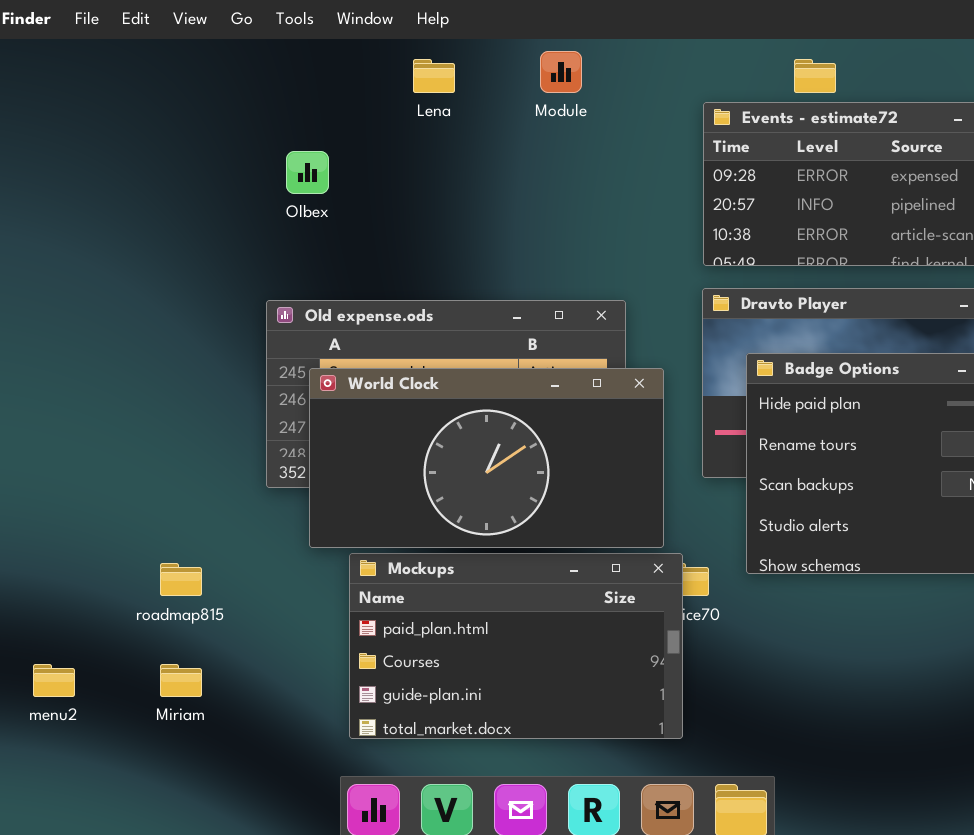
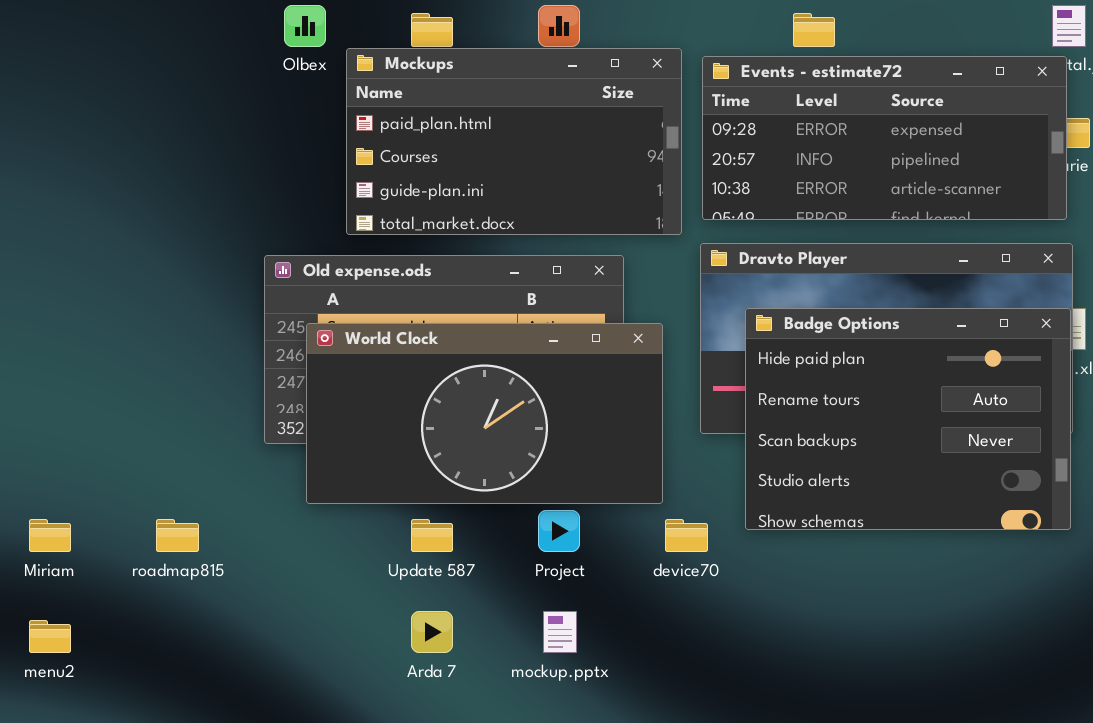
Olbex: [286,151,329,194] -> [284,5,326,47], moved
Mockups: [349,553,683,739] -> [346,48,682,235], moved
Miriam: [160,664,202,697] -> [29,519,71,552], moved

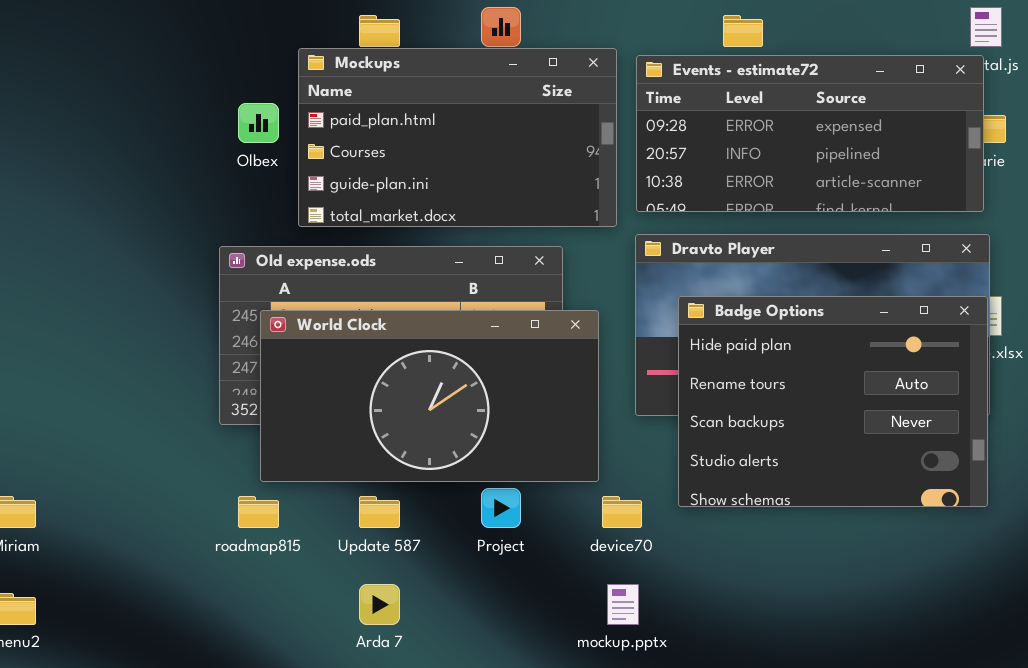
Olbex: [284,5,326,47] -> [238,103,279,143], moved
roadmap815: [156,519,199,552] -> [238,496,279,528], moved
mockup.pptx: [543,611,577,653] -> [607,584,639,625], moved

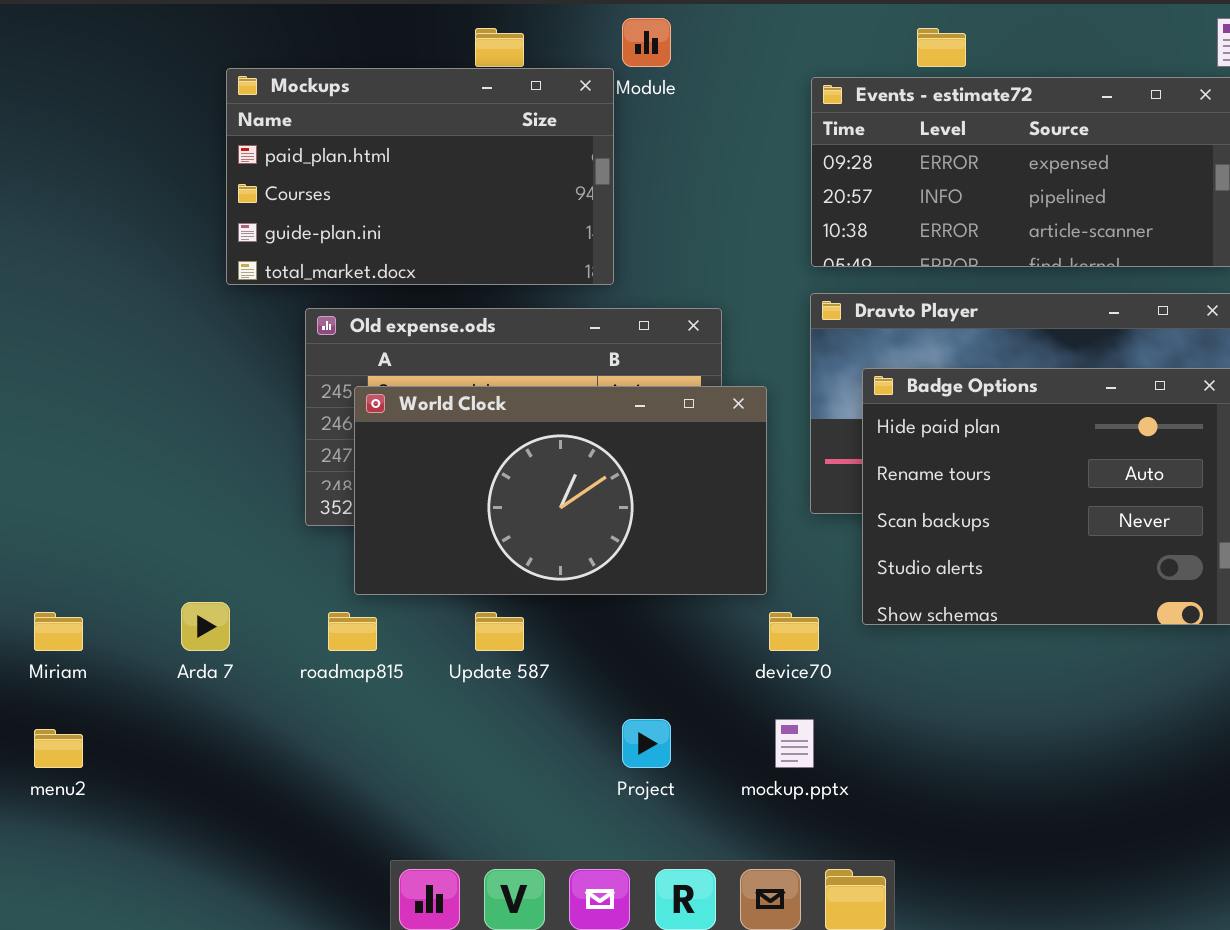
Mockups: [298,48,617,227] -> [226,68,614,285], moved
Project: [481,488,521,528] -> [622,719,671,768], moved
Arda 7: [359,584,400,625] -> [181,602,230,651], moved

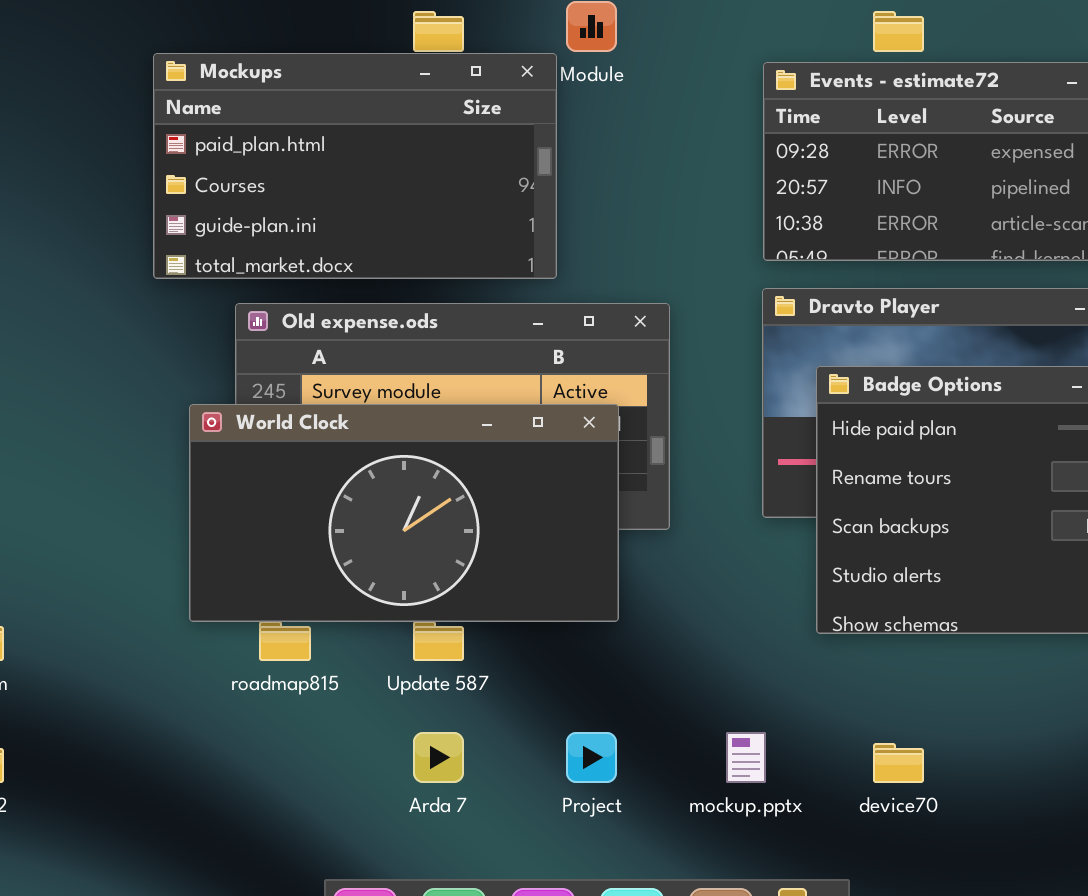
World Clock: [354,386,767,595] -> [189,404,619,622], moved
Arda 7: [181,602,230,651] -> [413,732,464,783], moved
device70: [769,612,819,651] -> [873,743,924,783], moved

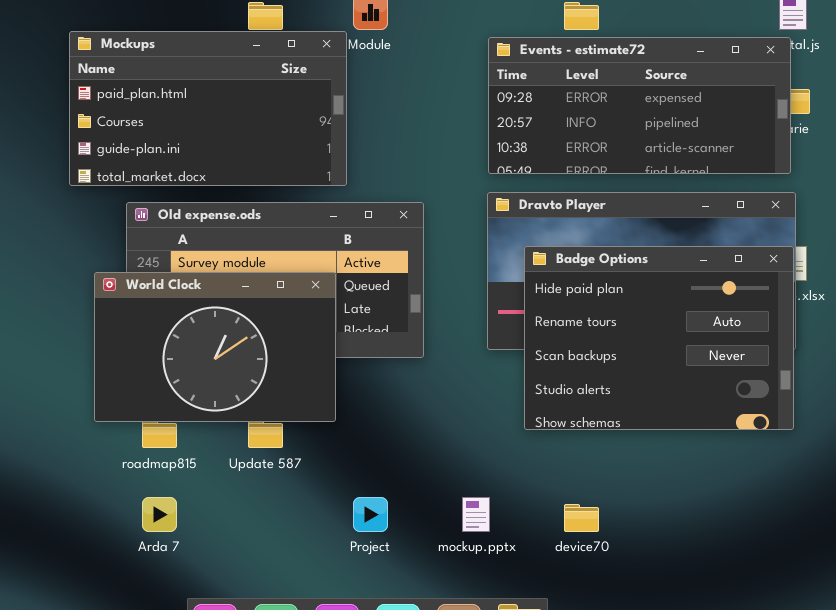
World Clock: [189,404,619,622] -> [94,272,336,422], resized
Arda 7: [413,732,464,783] -> [142,497,177,532], moved

